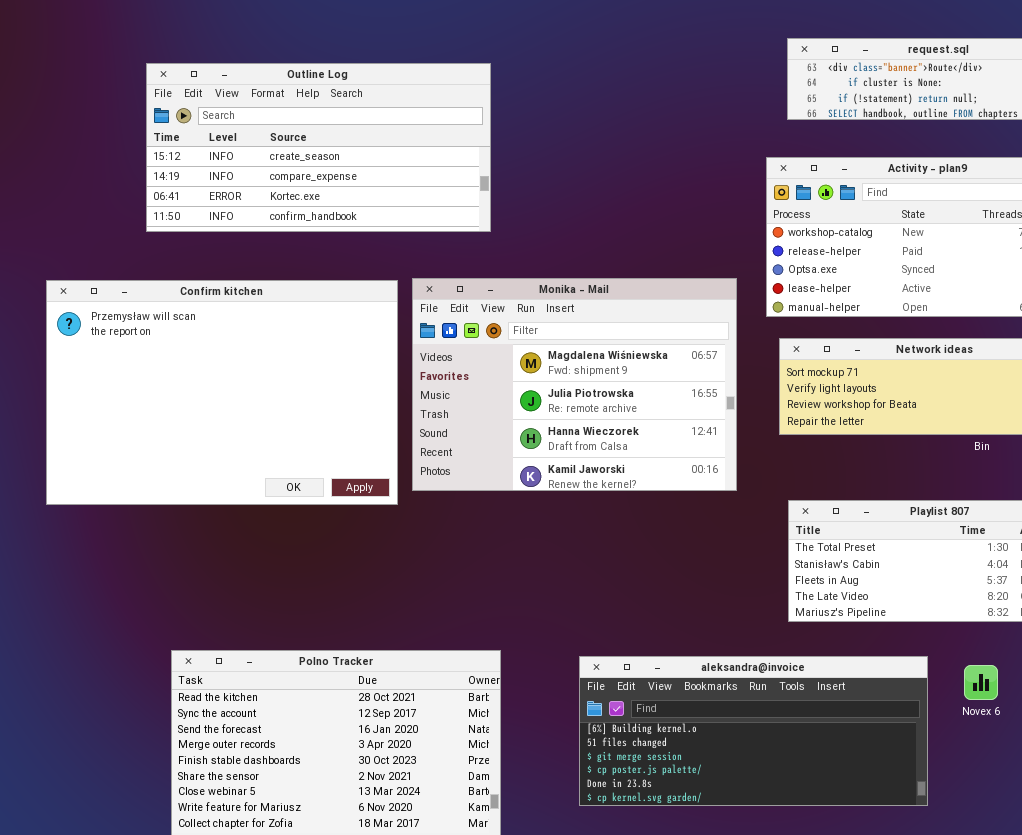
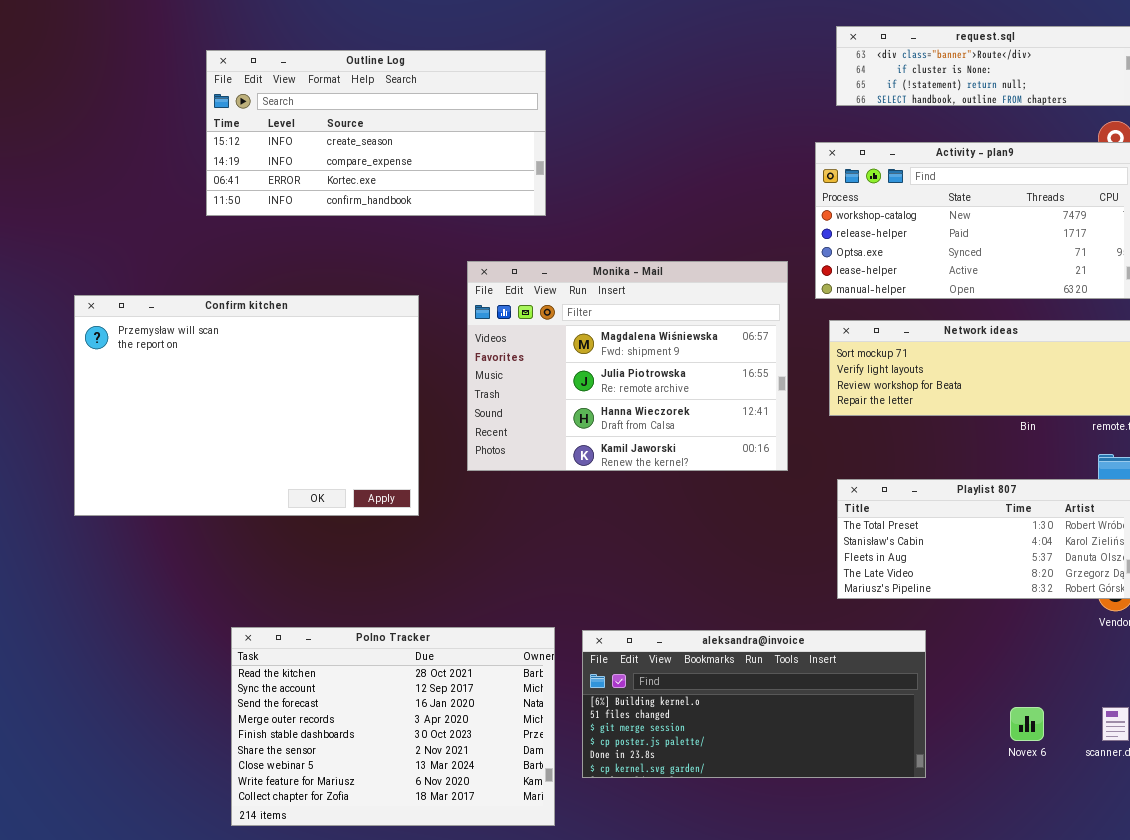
Confirm kitchen: [46,280,398,505] -> [74,295,419,516], moved
aleksandra@invoice: [579,656,928,806] -> [582,630,926,778], moved
Novex 6: [964,665,998,700] -> [1010,707,1044,741], moved

